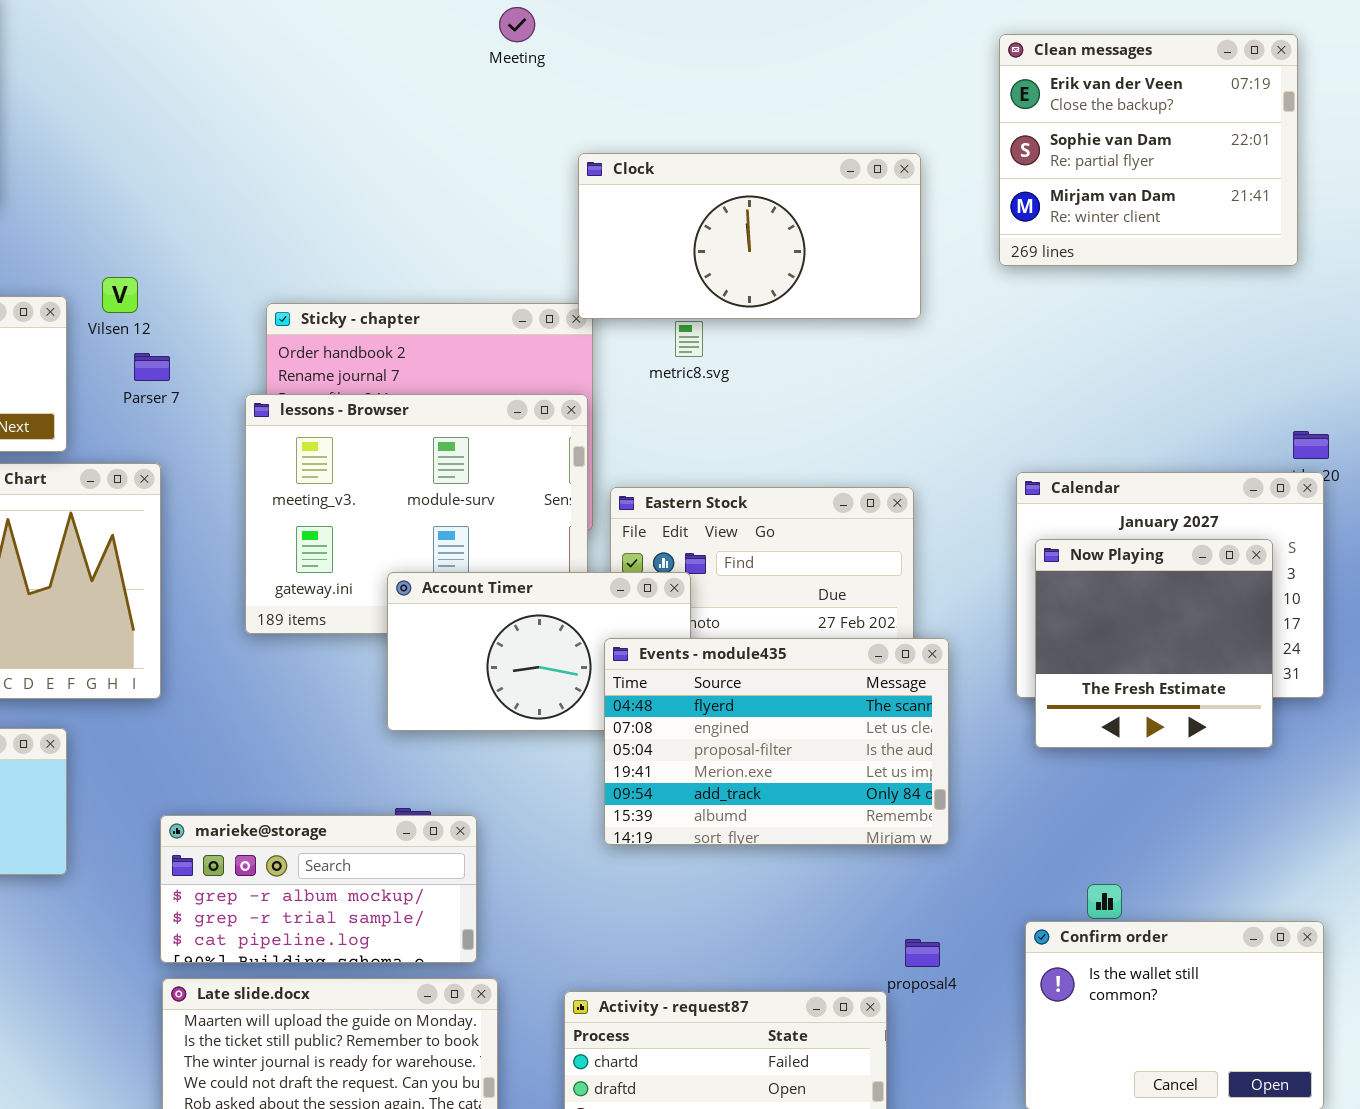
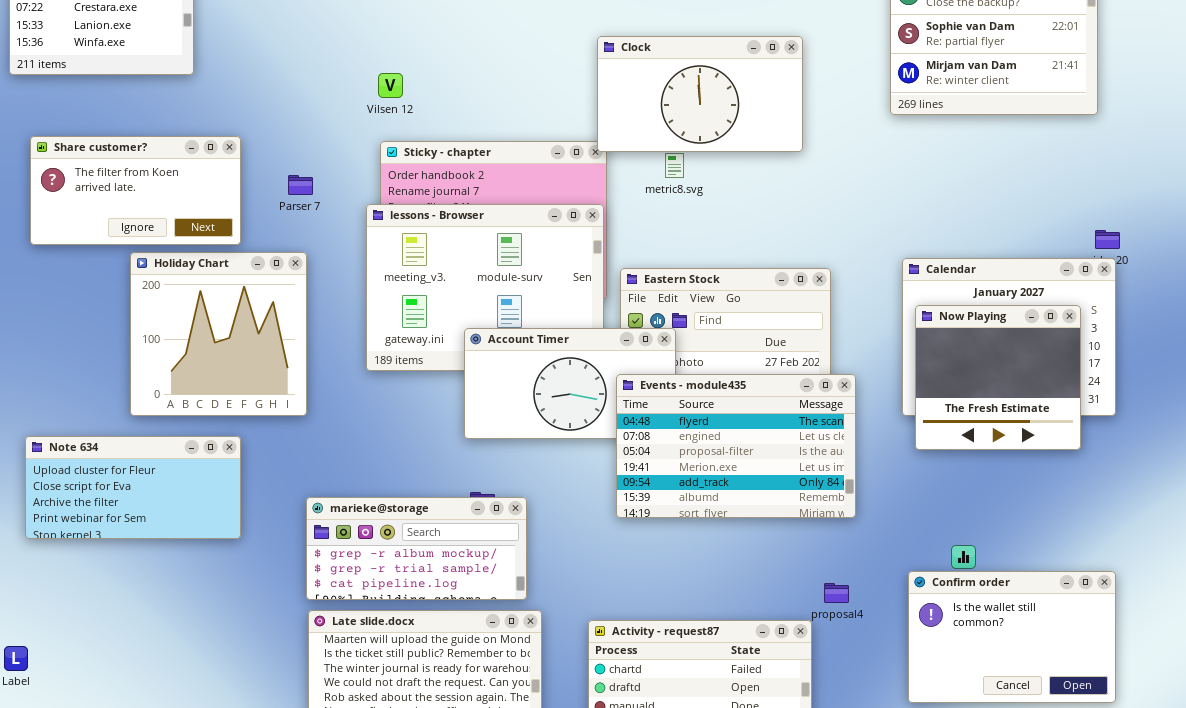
Clock: [578,153,921,319] -> [597,36,803,152], resized
Vilsen 12: [102,277,138,313] -> [378,73,403,98], moved

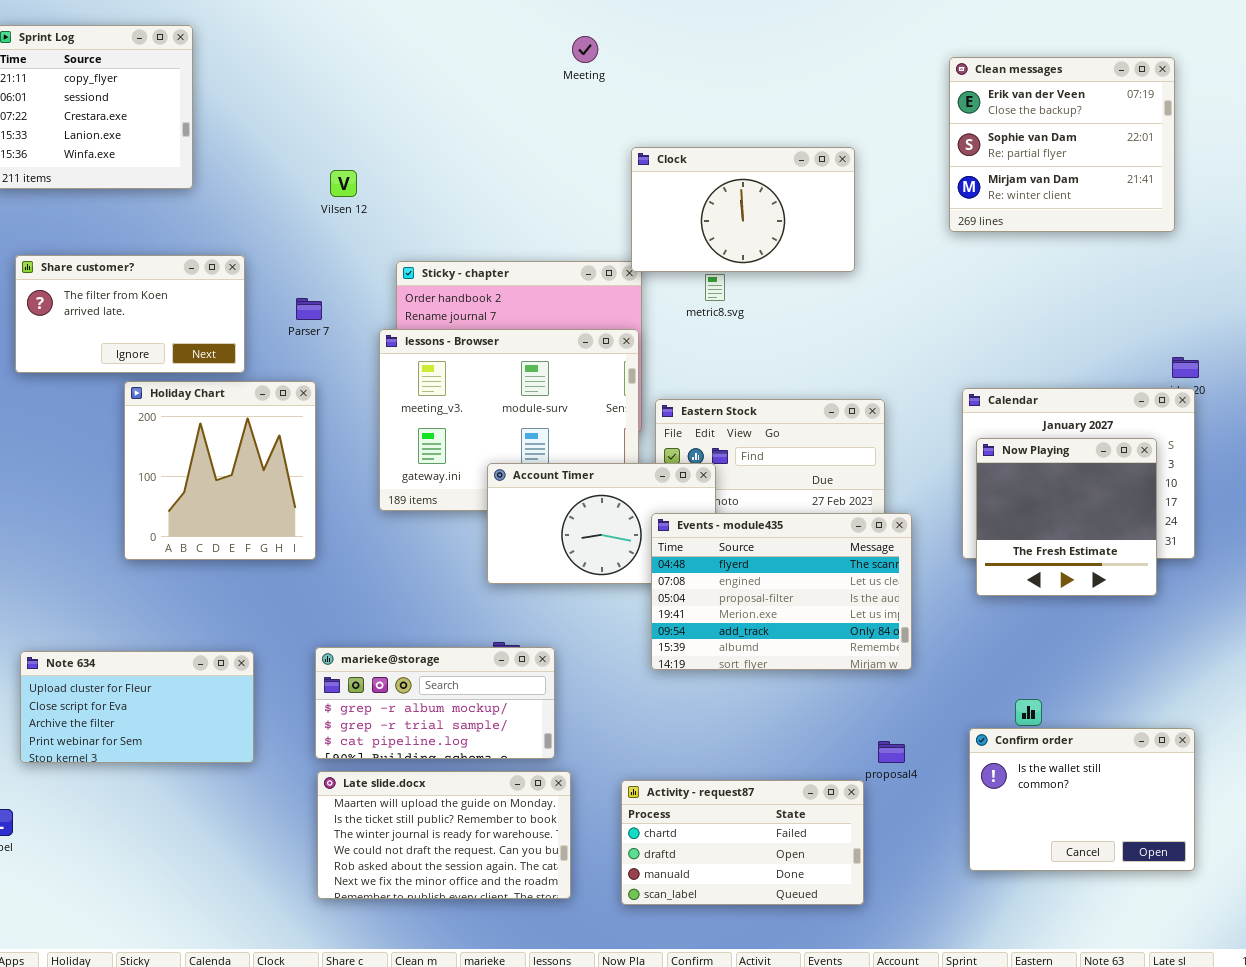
Vilsen 12: [378,73,403,98] -> [330,170,357,197], moved
Note 634: [25,436,241,539] -> [20,651,254,763], moved

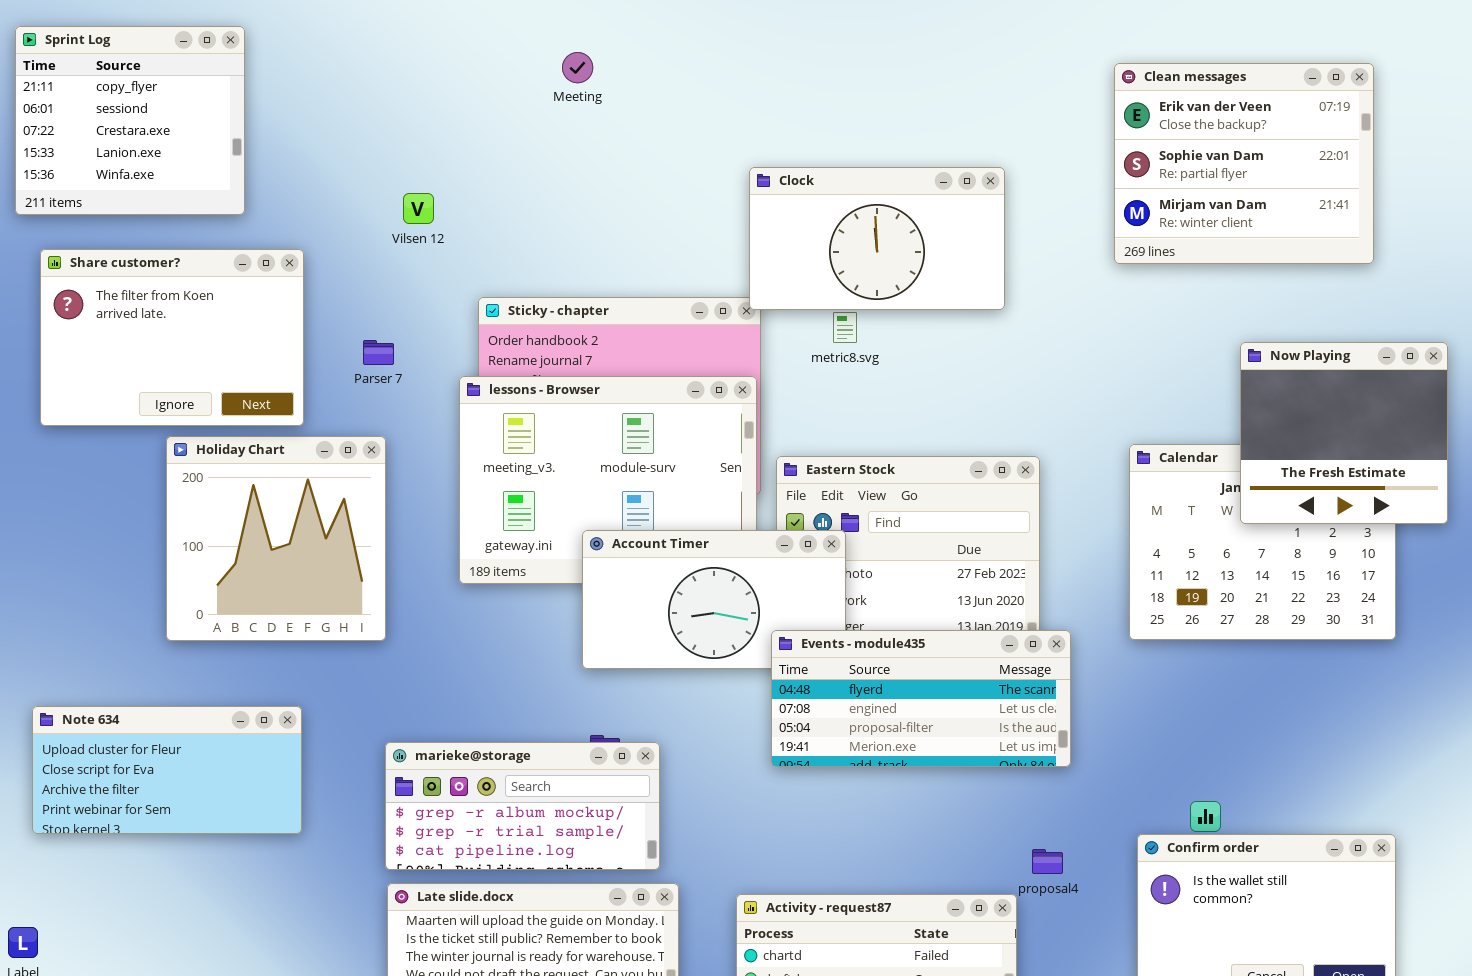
Meeting: [572,36,598,63] -> [562,52,593,83], moved
Share customer?: [15,255,245,373] -> [40,249,304,426], resized
Now Playing: [976,438,1157,596] -> [1240,342,1448,524], moved
Events - module435: [651,513,912,670] -> [771,630,1071,767], resized
Note 634: [20,651,254,763] -> [32,706,302,834], moved

